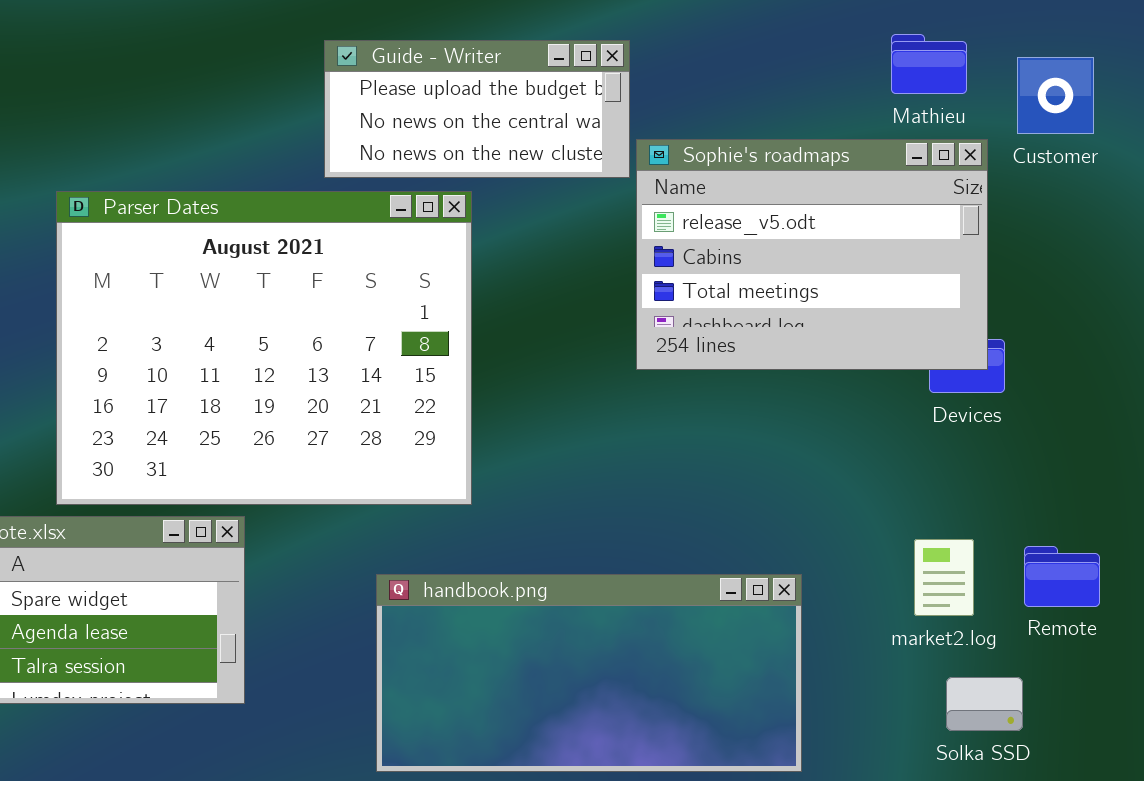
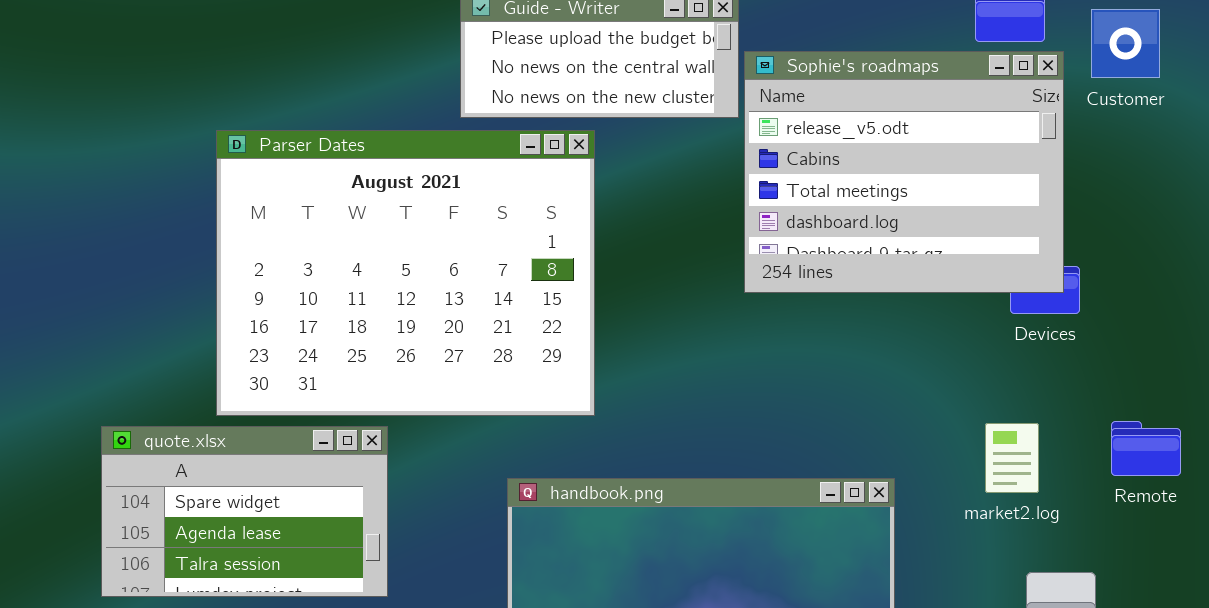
Sophie's roadmaps: [636,139,988,370] -> [744,51,1064,293], resized
market2.log: [914,539,974,616] -> [985,423,1039,493], moved
Remote: [1024,546,1100,607] -> [1111,421,1181,476], moved

